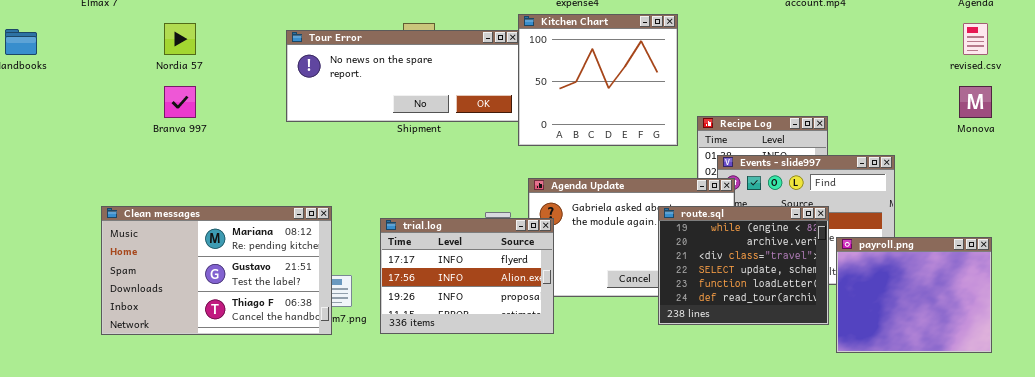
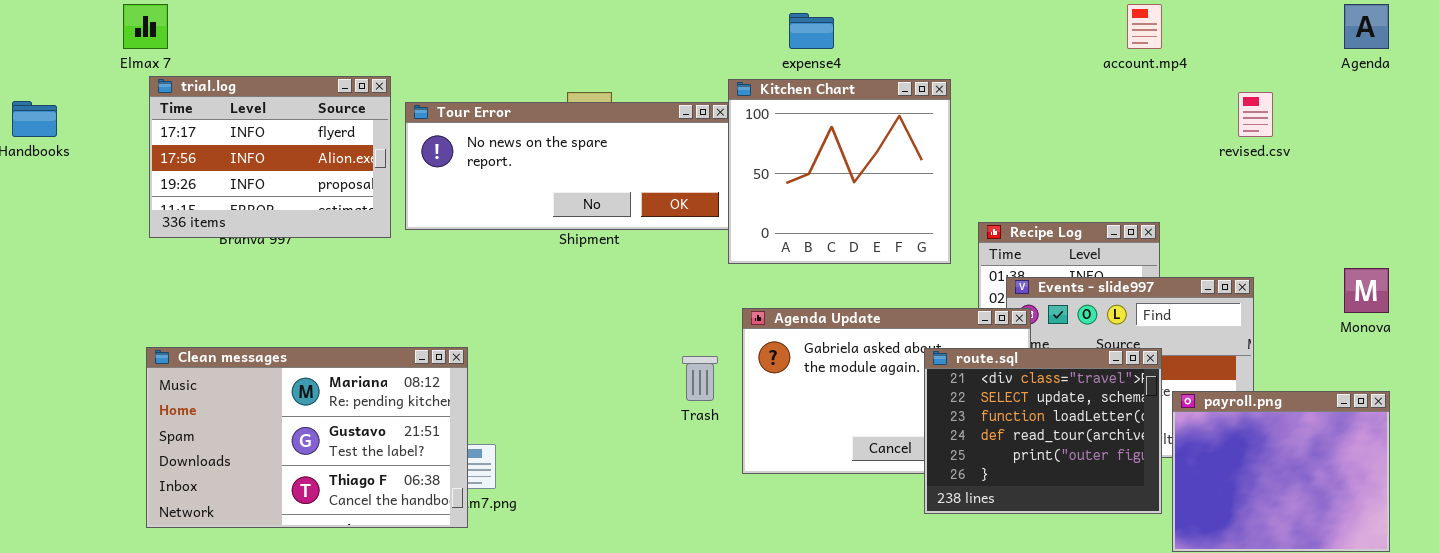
revised.csv: [963,23,988,55] -> [1238,92,1273,137], moved
Monova: [959,86,992,118] -> [1344,268,1389,313], moved
route.sql: [658,206,829,325] -> [924,348,1162,514], scrolled down 2 rows
trial.log: [380,218,554,334] -> [149,76,391,238], moved

